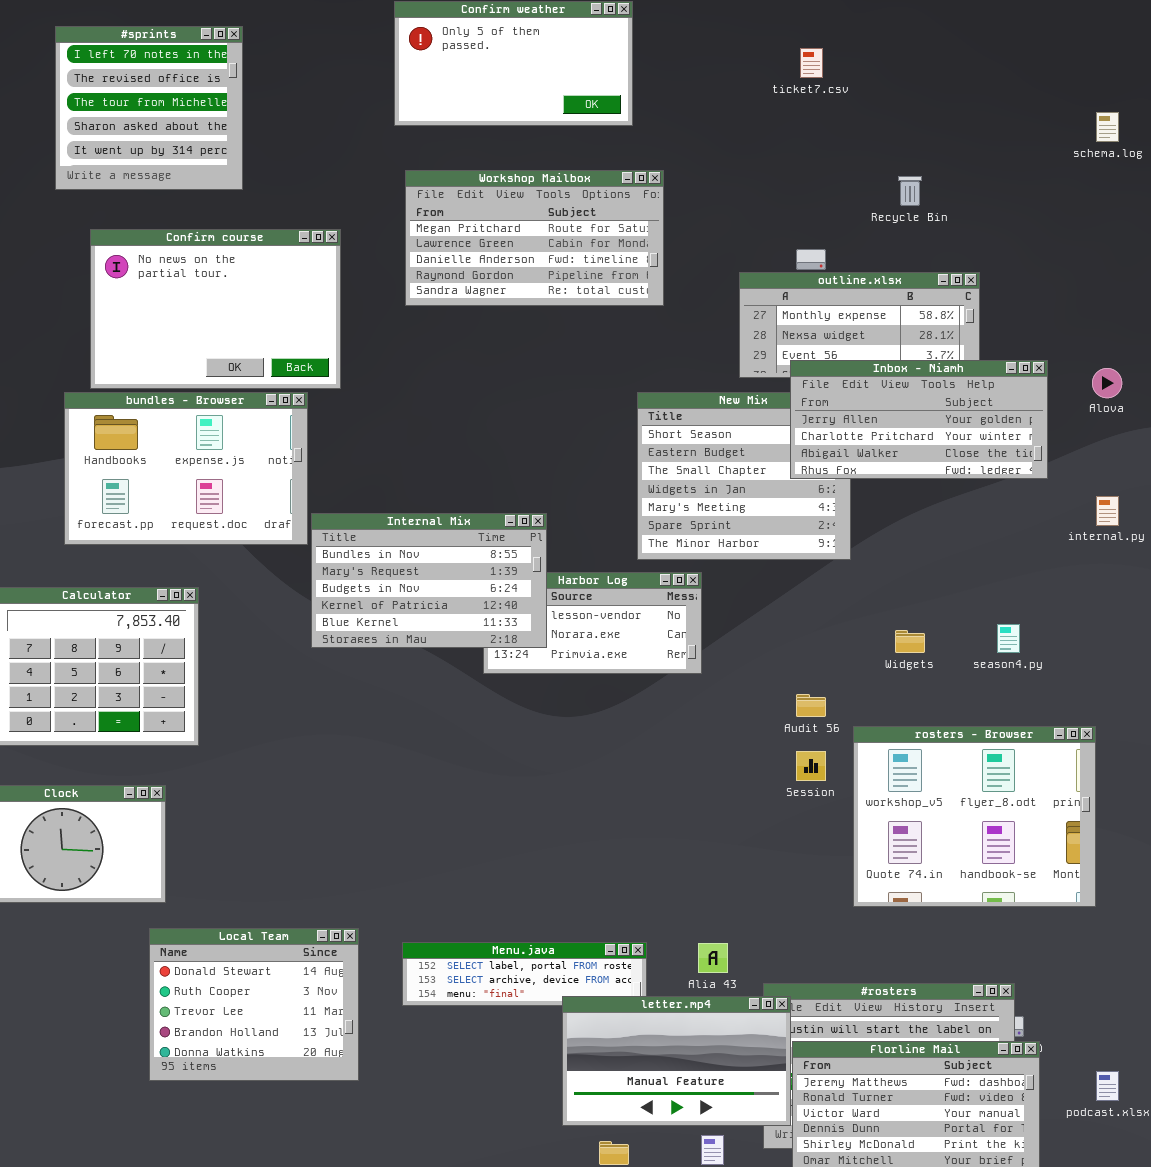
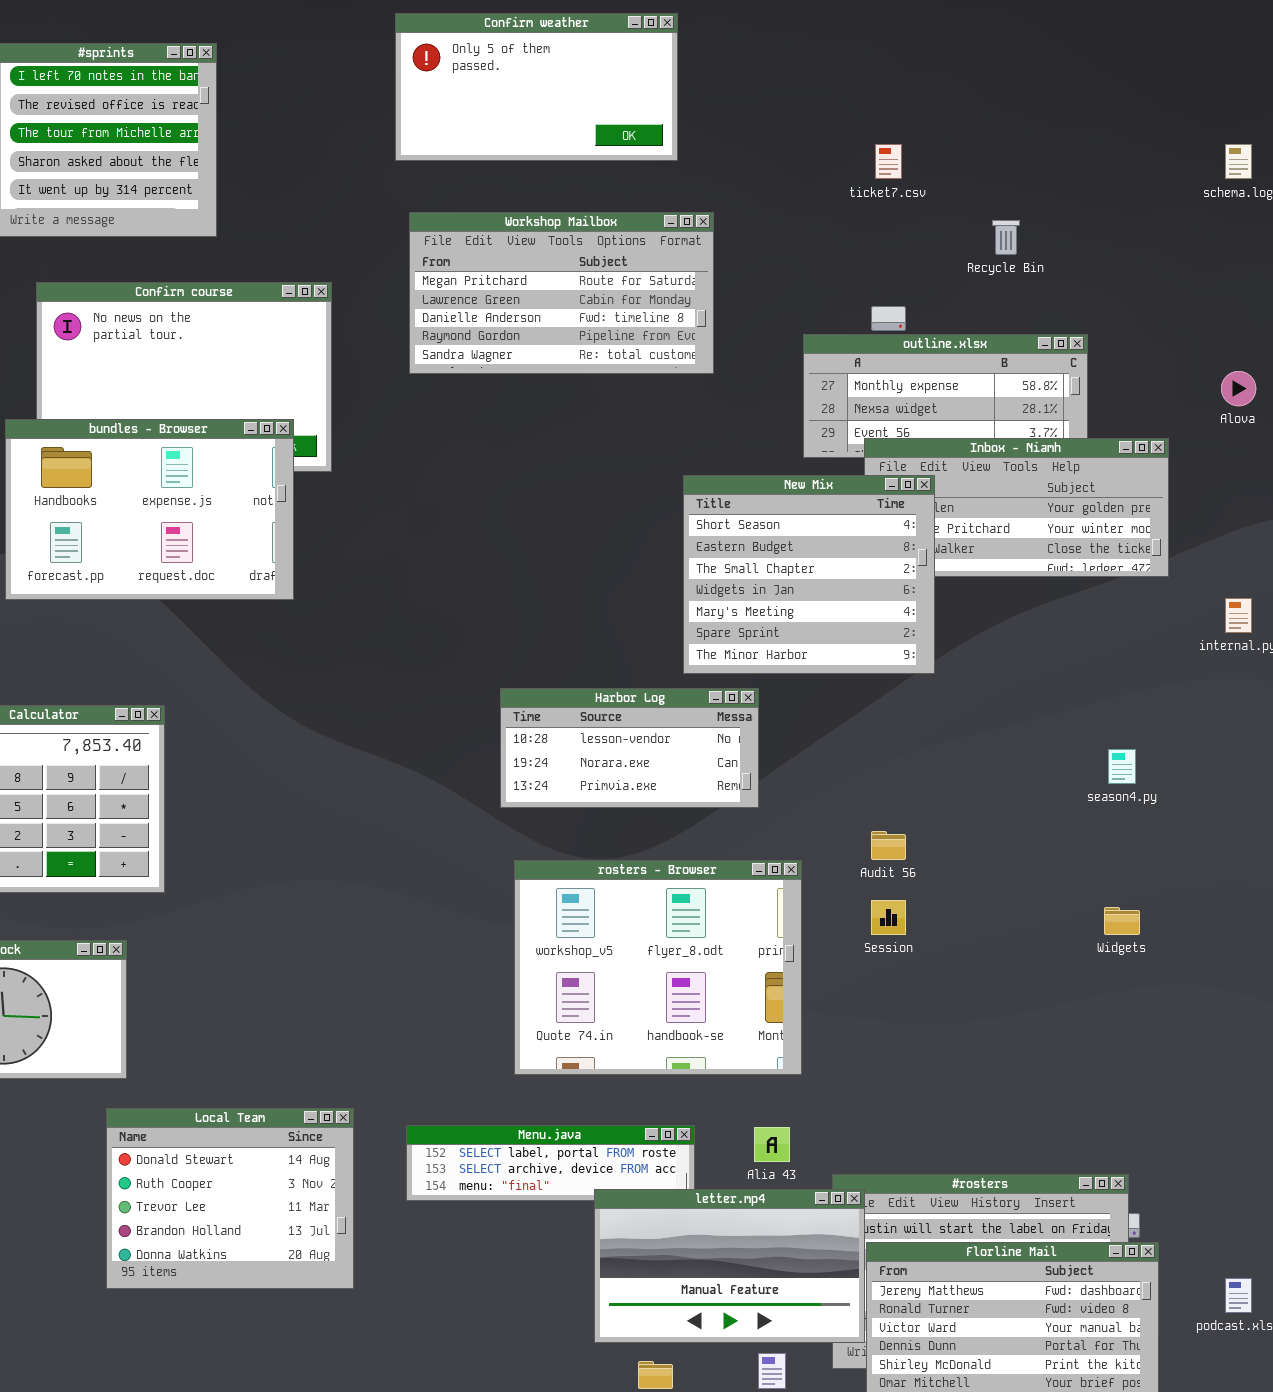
ticket7.csv: [800,48,823,78] -> [875,144,902,179], moved
Alova: [1092,368,1122,398] -> [1221,371,1256,406], moved
bundles - Browser: [64,392,308,545] -> [5,419,294,600], moved
New Mix: [637,392,851,560] -> [683,475,935,674], raised
Internal Mix: [311,513,547,648] -> none, closed
Widgets: [895,630,925,653] -> [1104,907,1140,935], moved
rosters - Browser: [853,726,1096,907] -> [514,860,802,1075], moved

